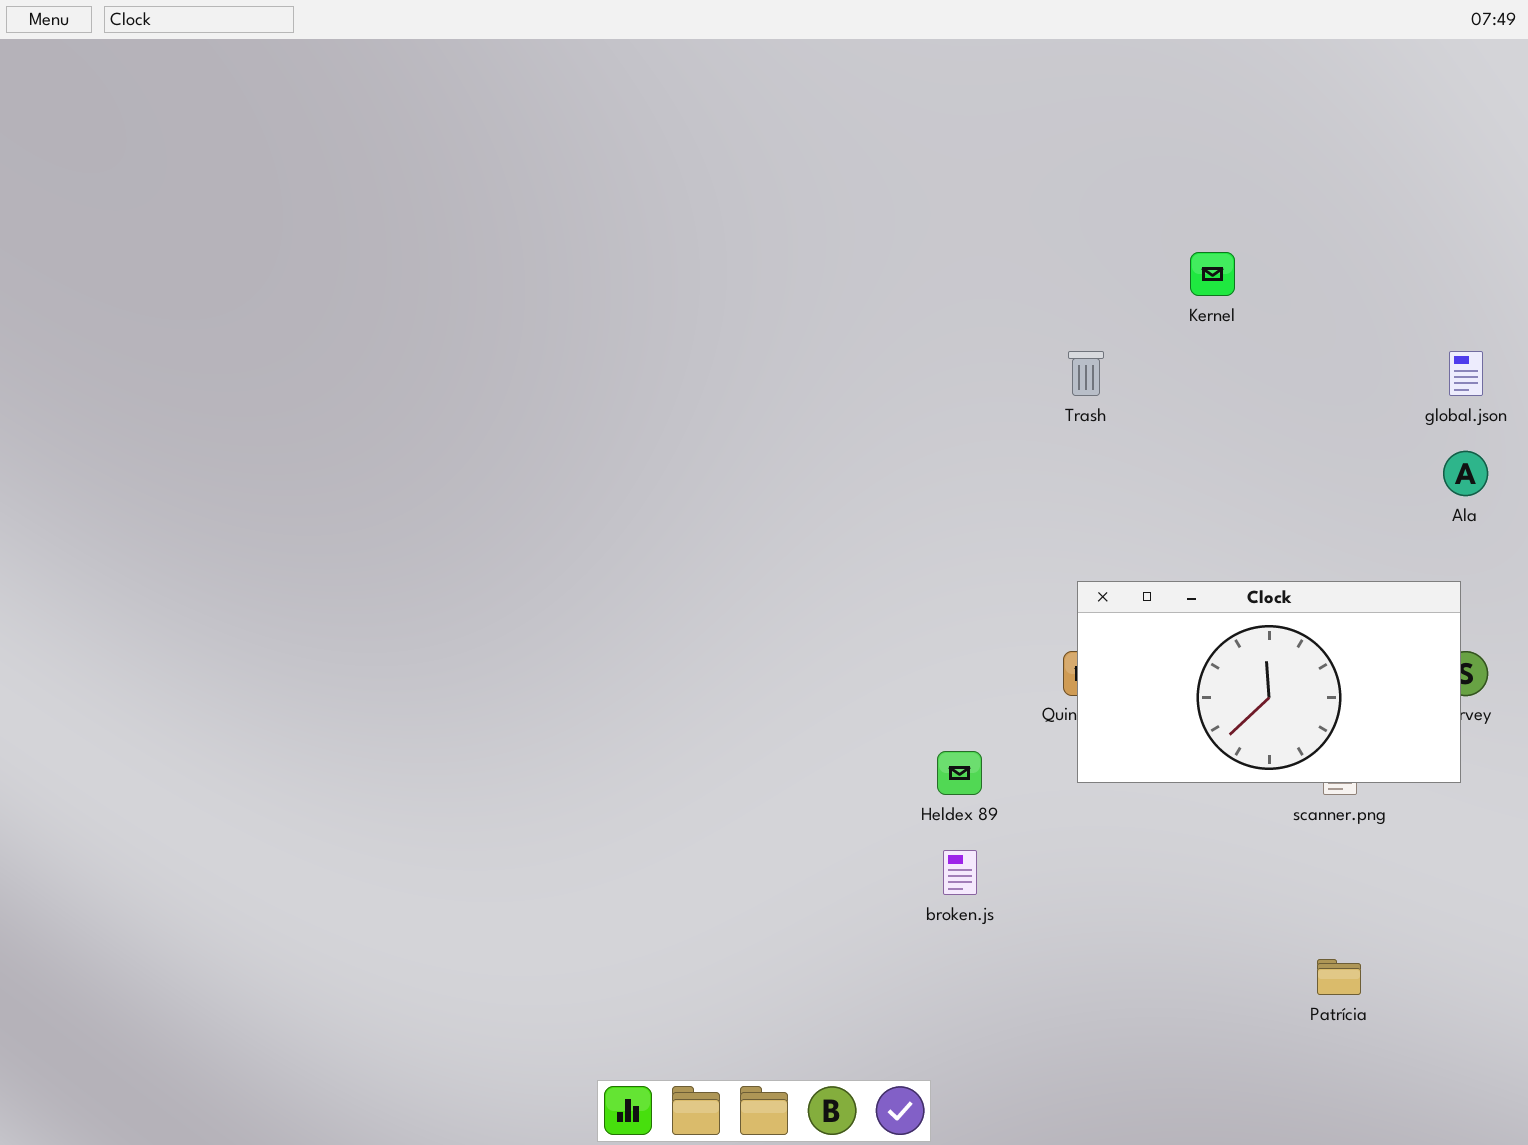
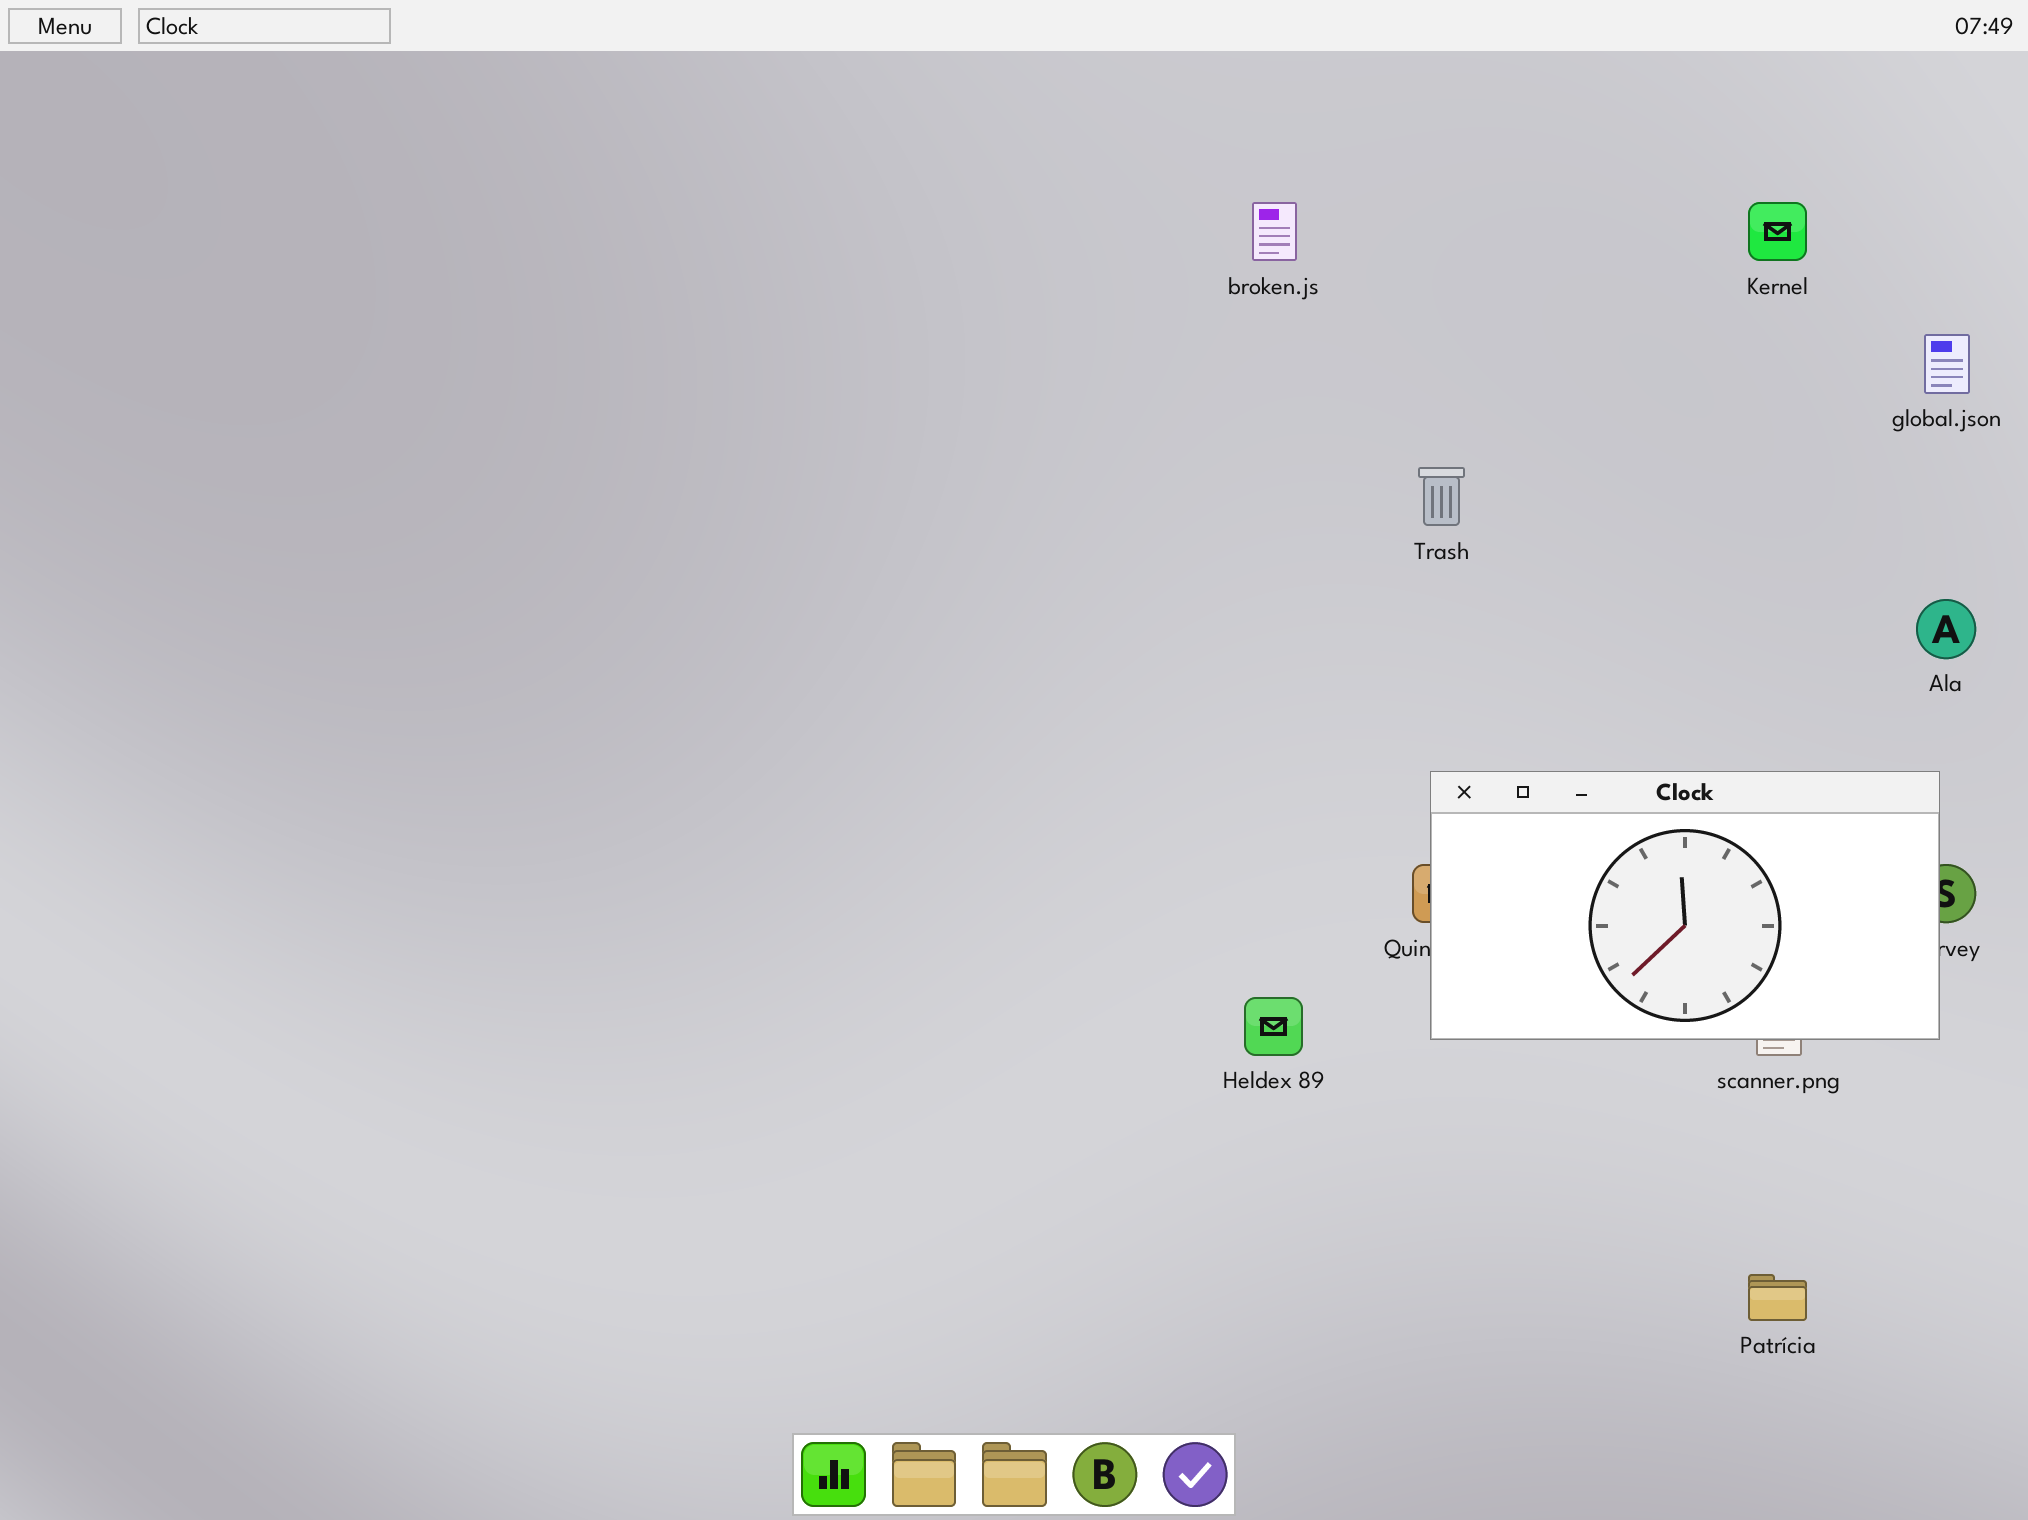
Kernel: [1190,252,1235,296] -> [1748,202,1807,261], moved
global.json: [1449,351,1483,396] -> [1924,334,1970,394], moved
broken.js: [943,850,977,895] -> [1252,202,1297,261], moved

